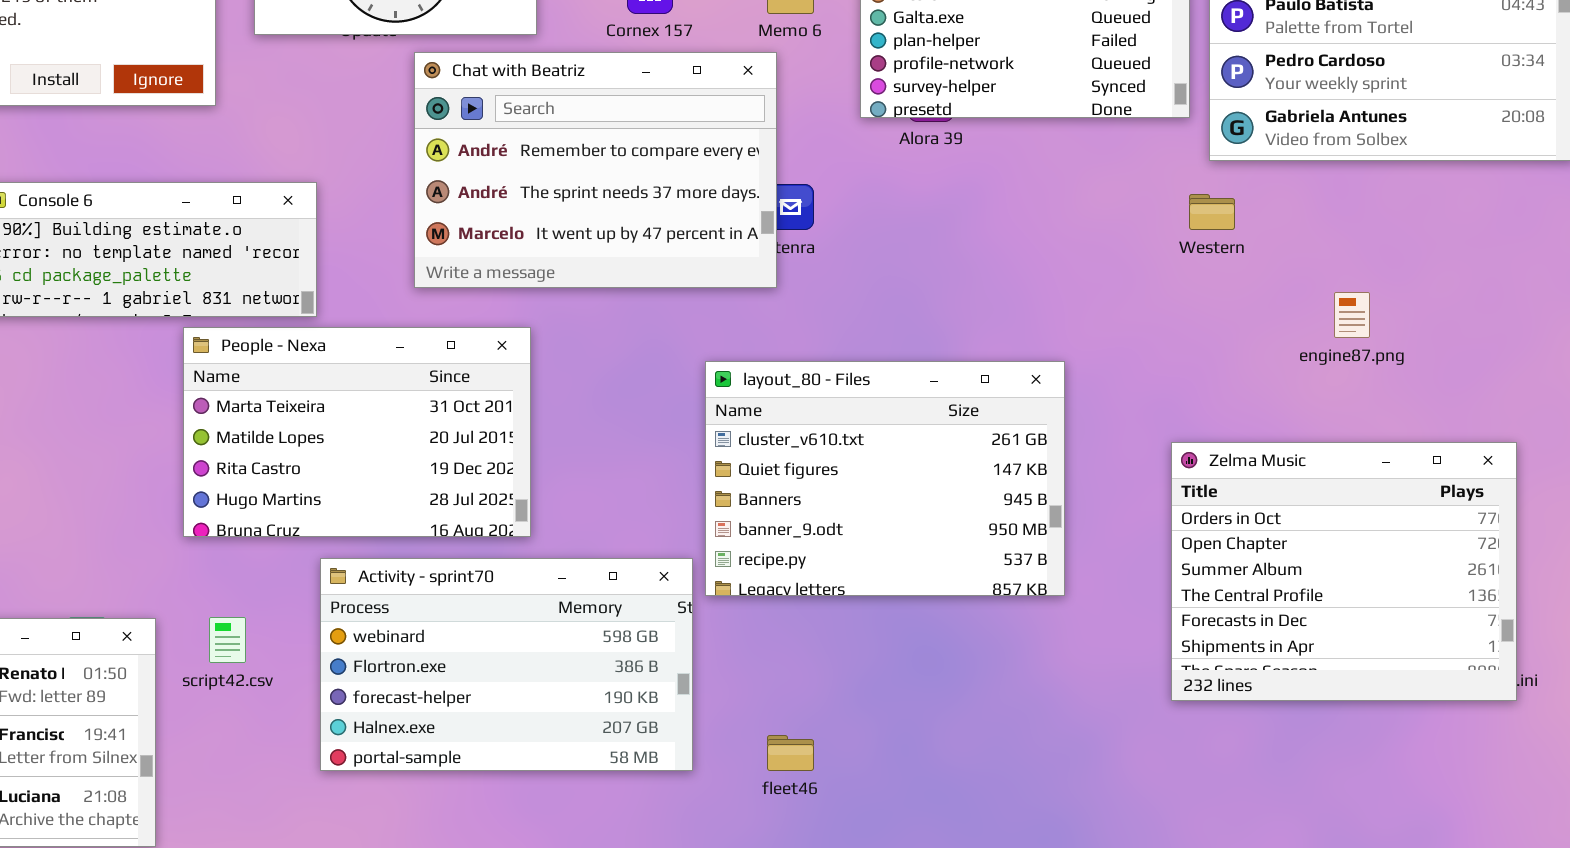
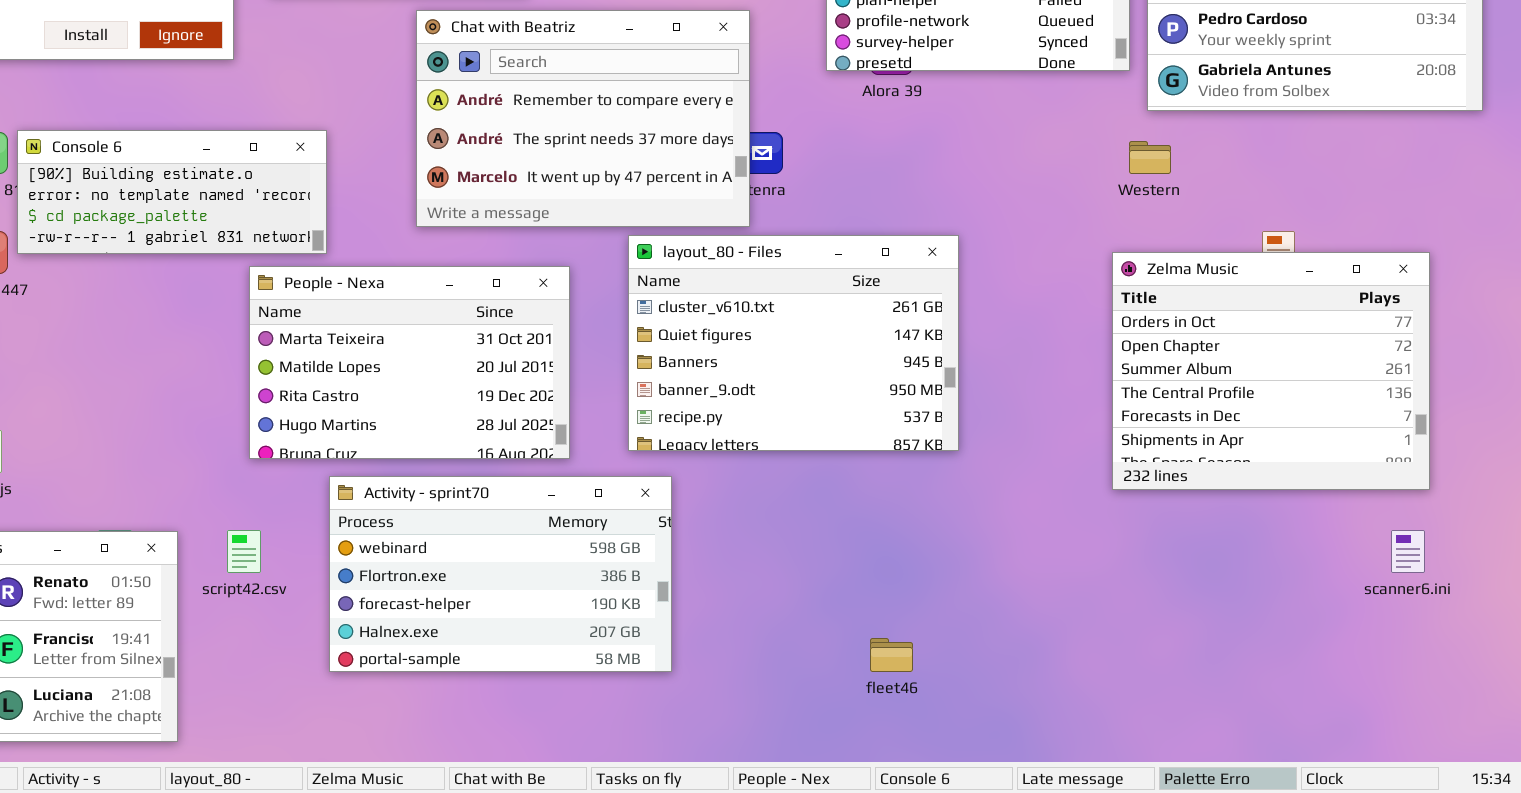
People - Nexa: [183,327,531,537] -> [249,266,570,459], moved
layout_80 - Files: [705,361,1065,596] -> [628,235,959,451], moved
Zelma Music: [1171,442,1517,701] -> [1112,252,1430,490], moved
fleet46: [767,735,814,771] -> [870,638,913,672], moved

